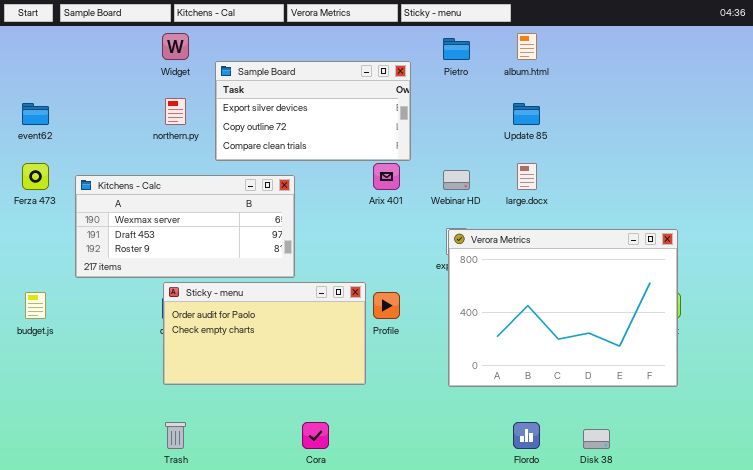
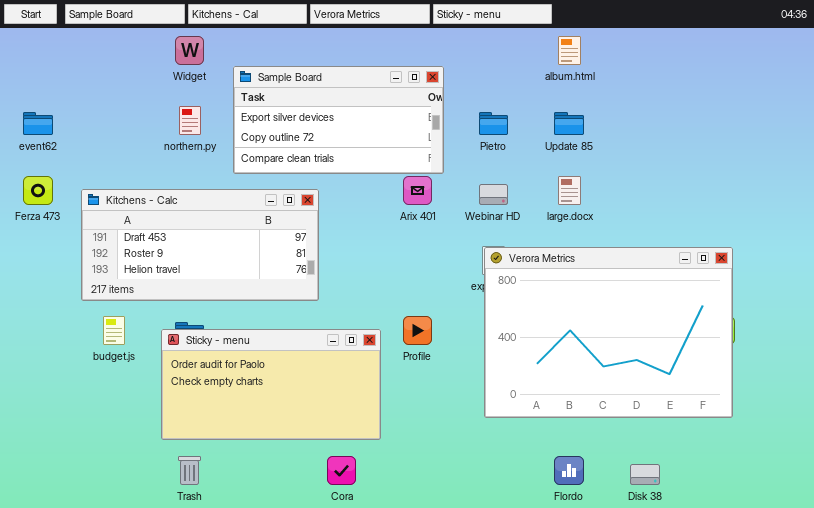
Pietro: [443,38,470,60] -> [479,112,508,135], moved
Kitchens - Calc: [75,175,295,278] -> [81,189,319,301], scrolled down 1 row
Sticky - menu: [163,282,366,385] -> [161,329,381,440], moved
budget.js: [25,292,46,319] -> [103,316,125,345], moved

